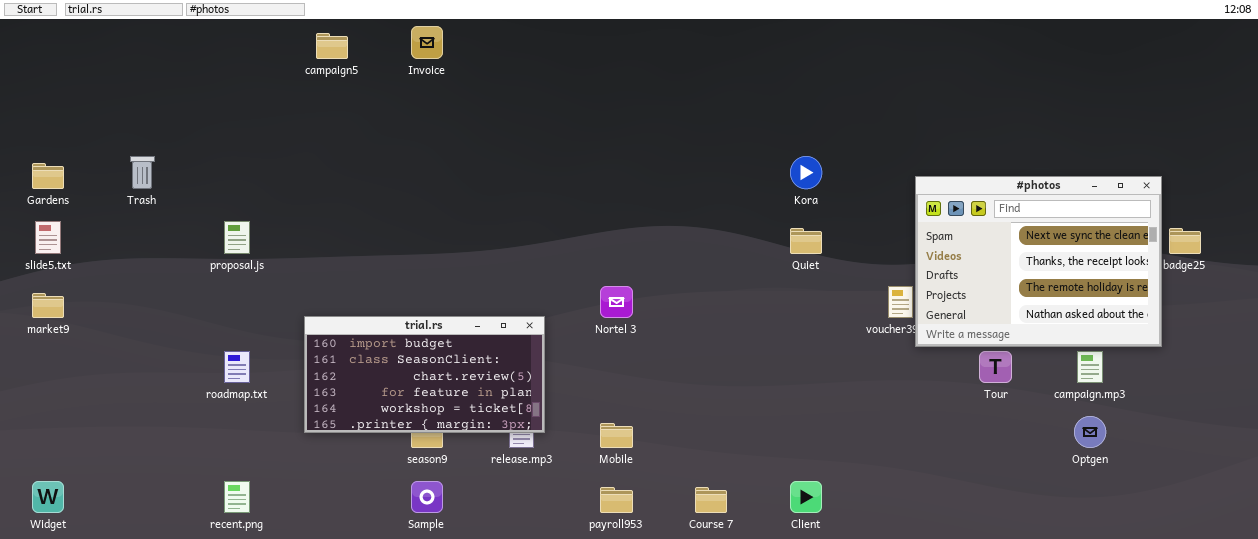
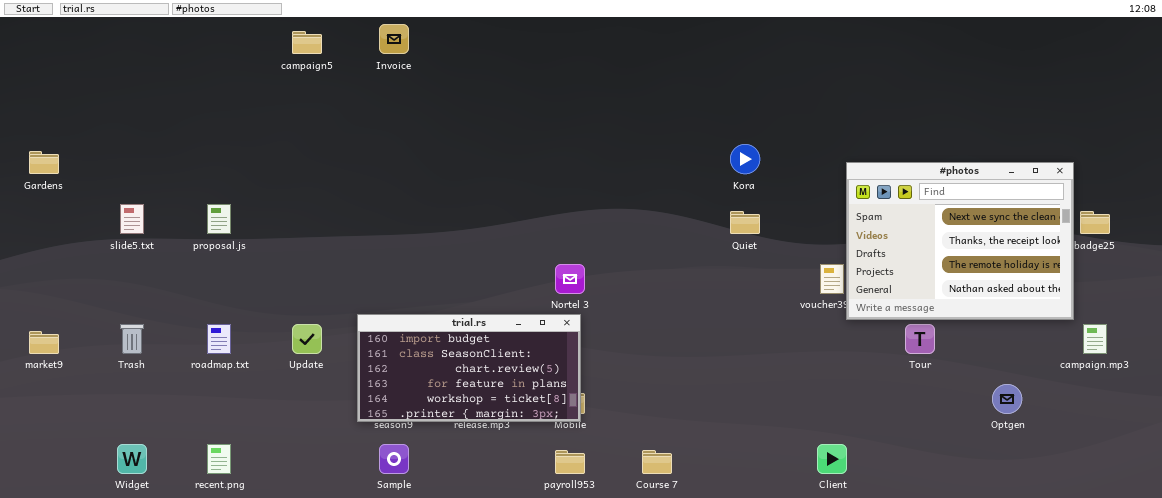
Trash: [130,156,155,189] -> [120,324,144,354], moved
slide5.txt: [35,221,61,254] -> [120,204,144,234], moved
market9: [32,293,64,318] -> [29,331,59,354], moved
trial.rs: [304,316,545,433] -> [357,314,581,422], moved
campaign.mp3: [1077,351,1103,383] -> [1083,324,1107,354], moved
Widget: [32,481,64,513] -> [117,444,147,474], moved
Client: [790,481,822,513] -> [817,444,847,474], moved

